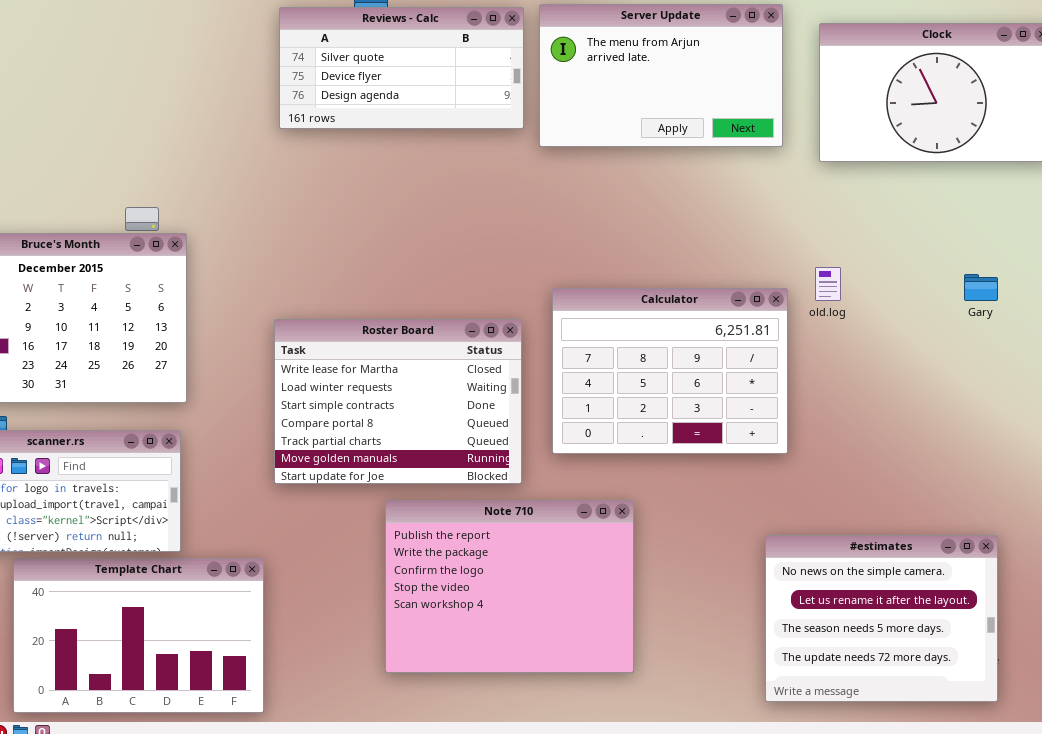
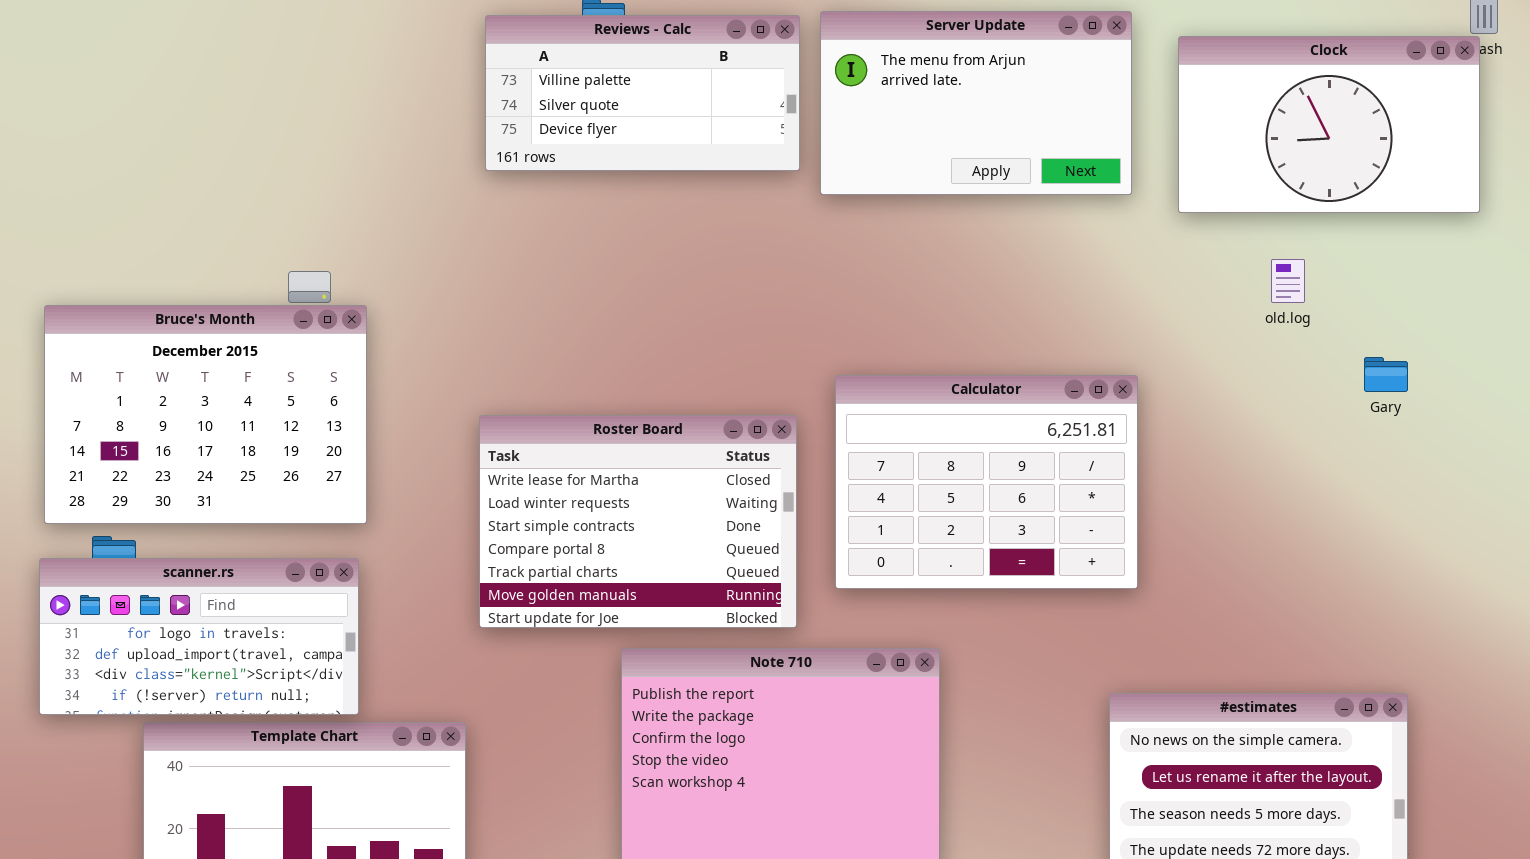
Reviews - Calc: [279,7,524,129] -> [485,15,800,171], scrolled up 1 row
old.log: [815,267,841,301] -> [1271,259,1305,303], moved

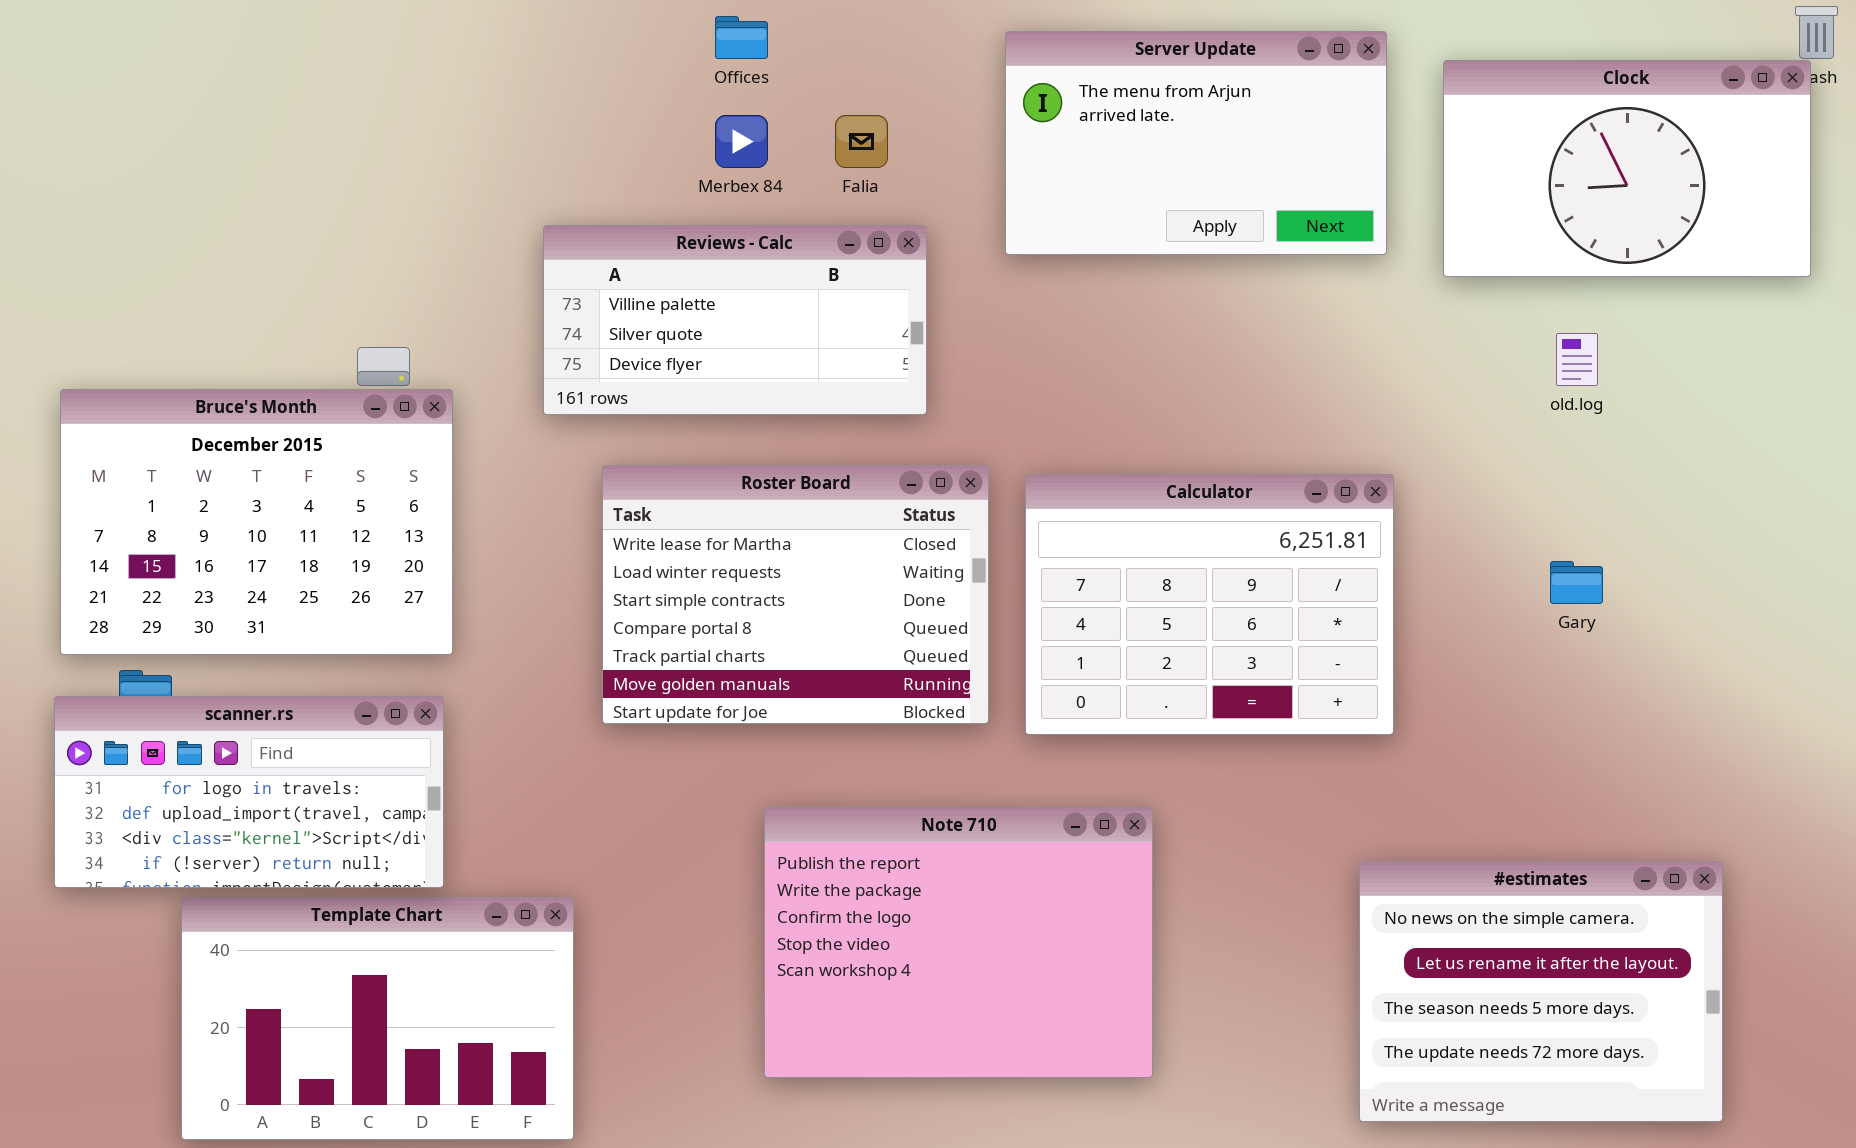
Reviews - Calc: [485,15,800,171] -> [543,225,927,415], moved
Gary: [1364,357,1408,392] -> [1550,561,1603,604], moved
Roster Board: [479,415,797,628] -> [602,465,989,724], moved

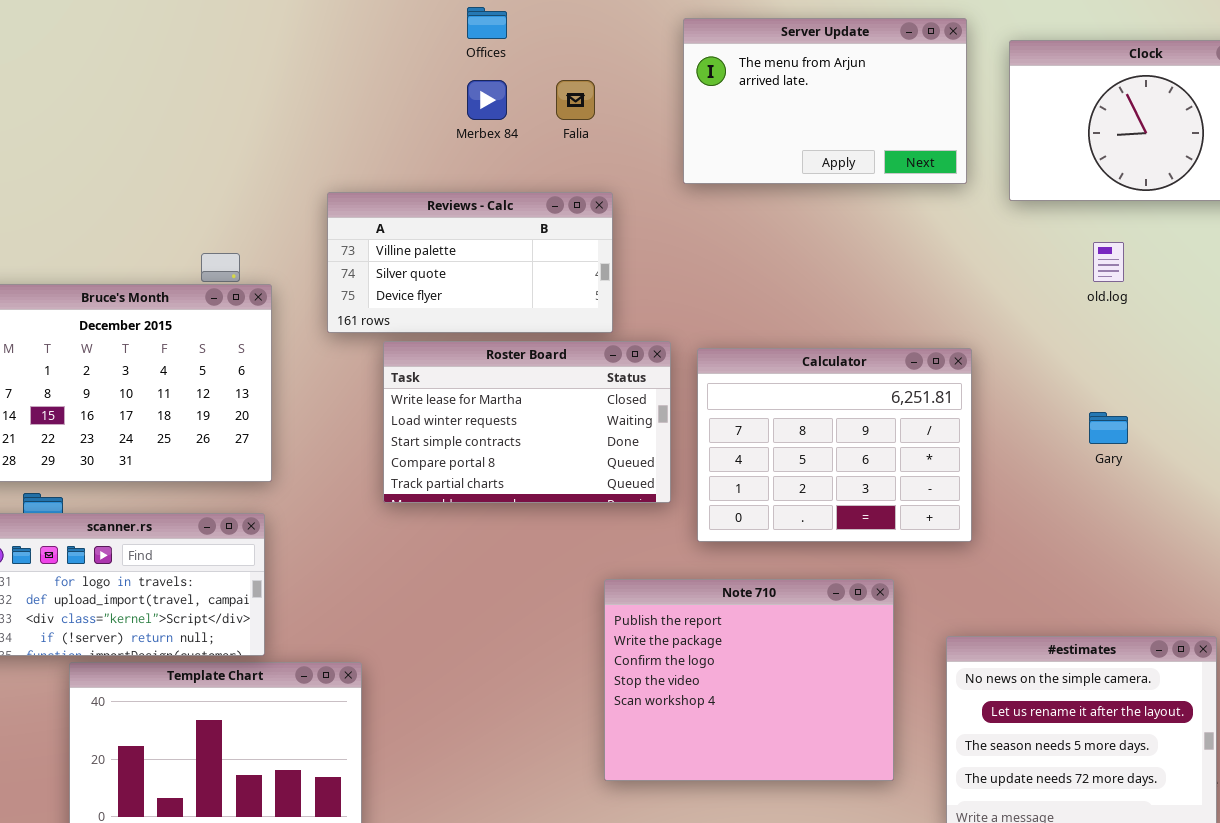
Reviews - Calc: [543,225,927,415] -> [327,192,613,333], moved
Roster Board: [602,465,989,724] -> [383,341,671,503], resized
Note 710: [764,807,1153,1078] -> [604,579,894,781], moved

